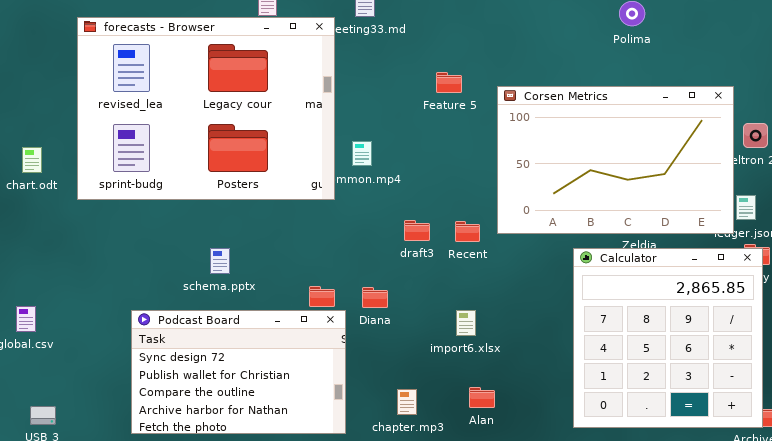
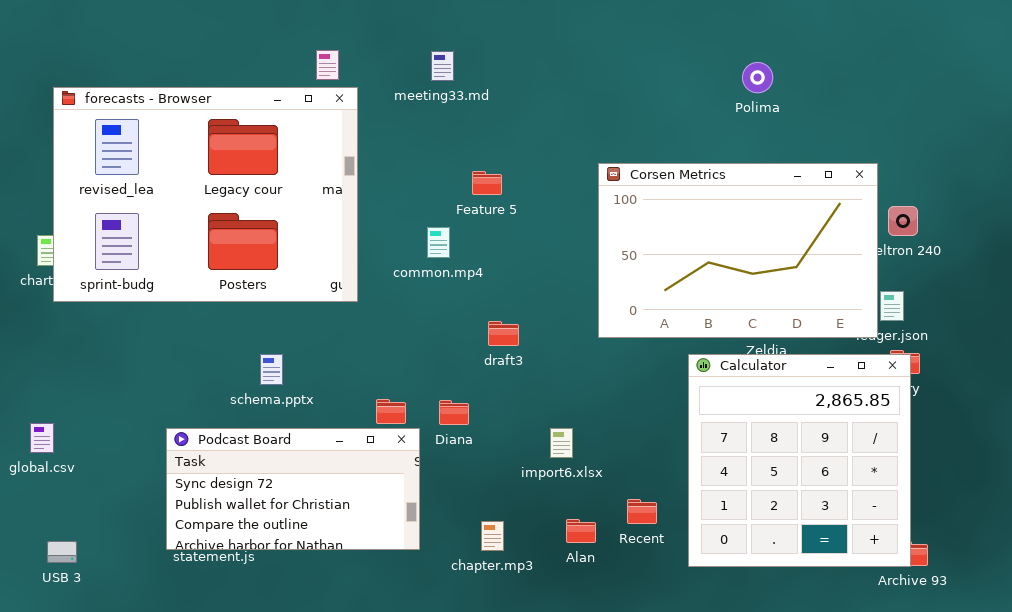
forecasts - Browser: [77,17,335,200] -> [53,87,358,302], moved
Feature 5: [436,72,462,93] -> [472,171,502,195], moved
Recent: [455,221,480,242] -> [627,499,657,524], moved
Podcast Board: [131,310,346,434] -> [166,428,420,550], resized

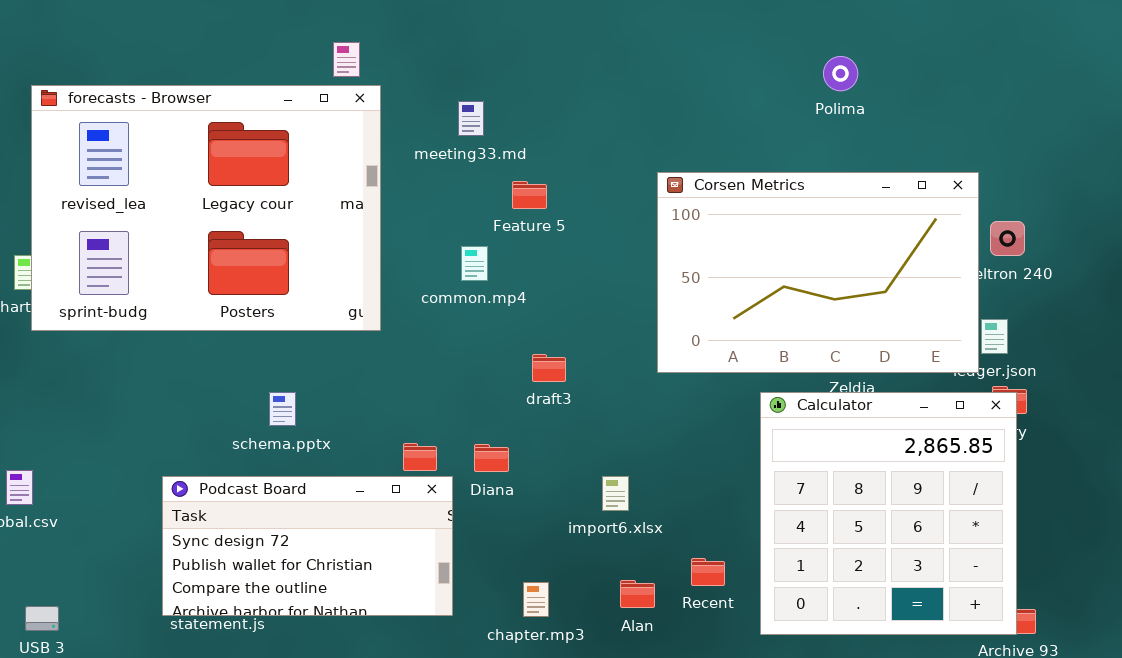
meeting33.md: [431,51,454,81] -> [458,101,484,136], moved

